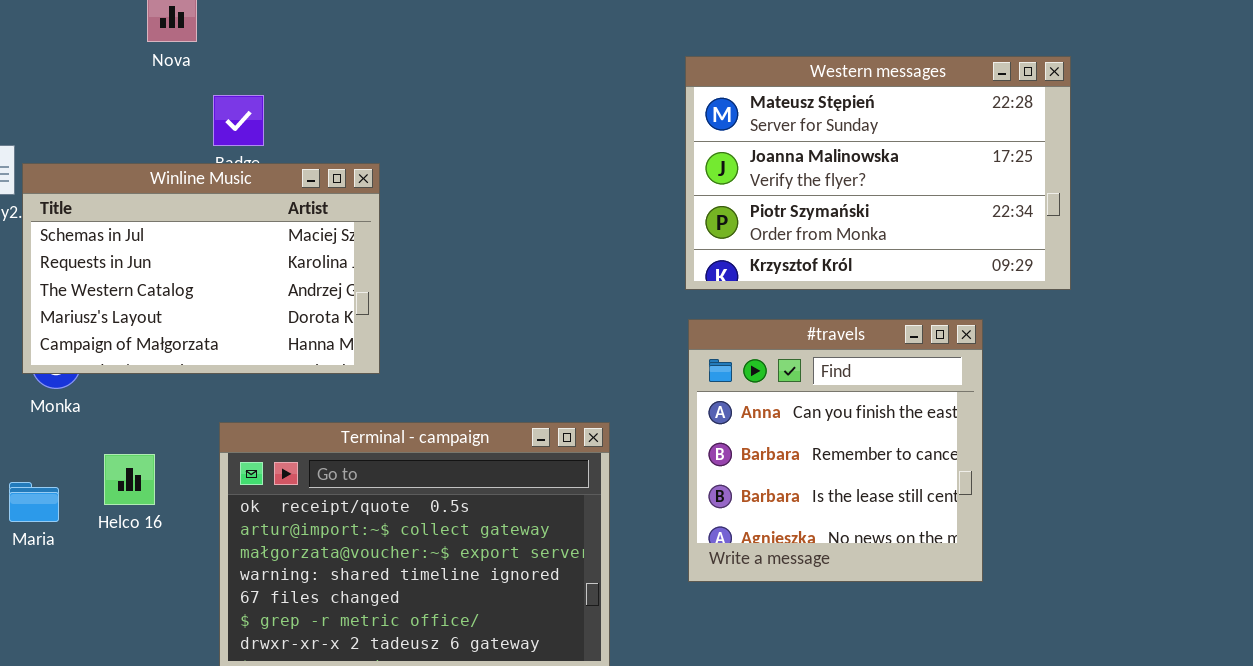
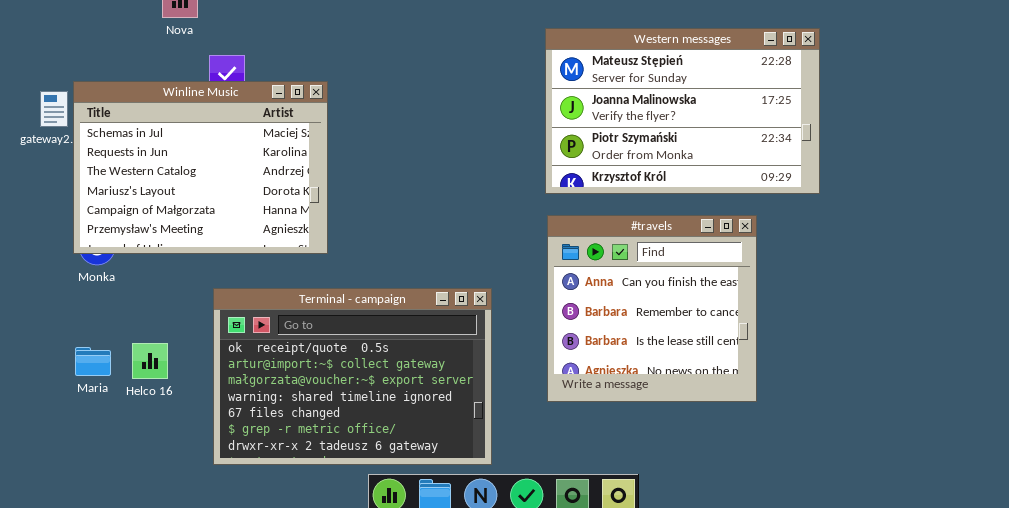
Winline Music: [22,163,380,374] -> [73,81,328,254], resized
Helco 16: [104,454,155,505] -> [132,343,168,379], moved
Maria: [9,482,59,522] -> [75,347,111,376], moved

